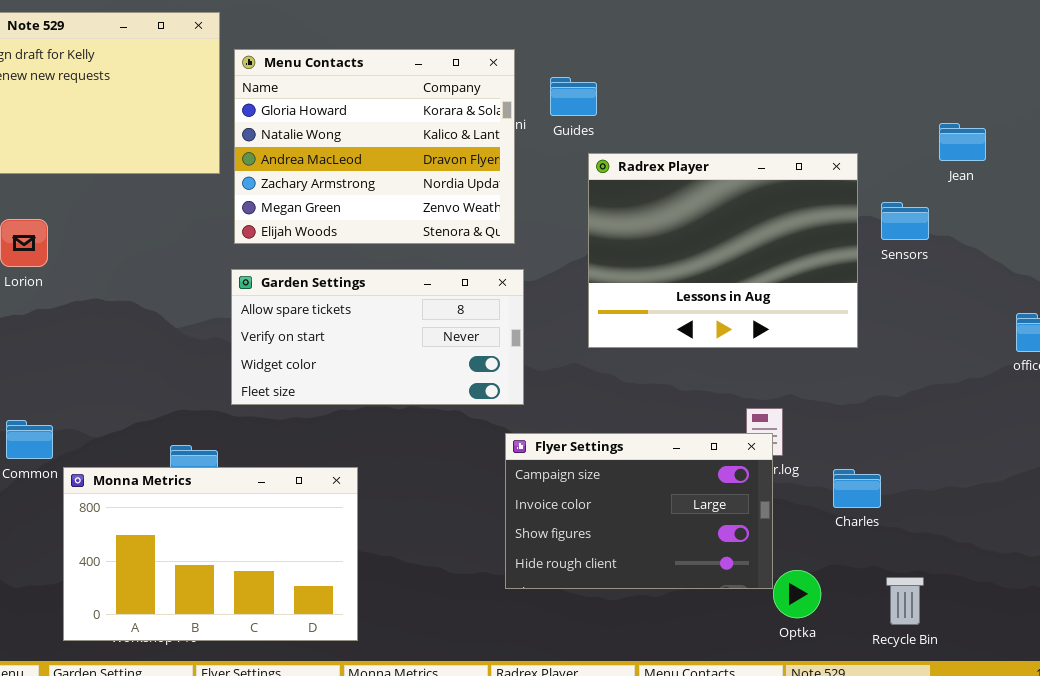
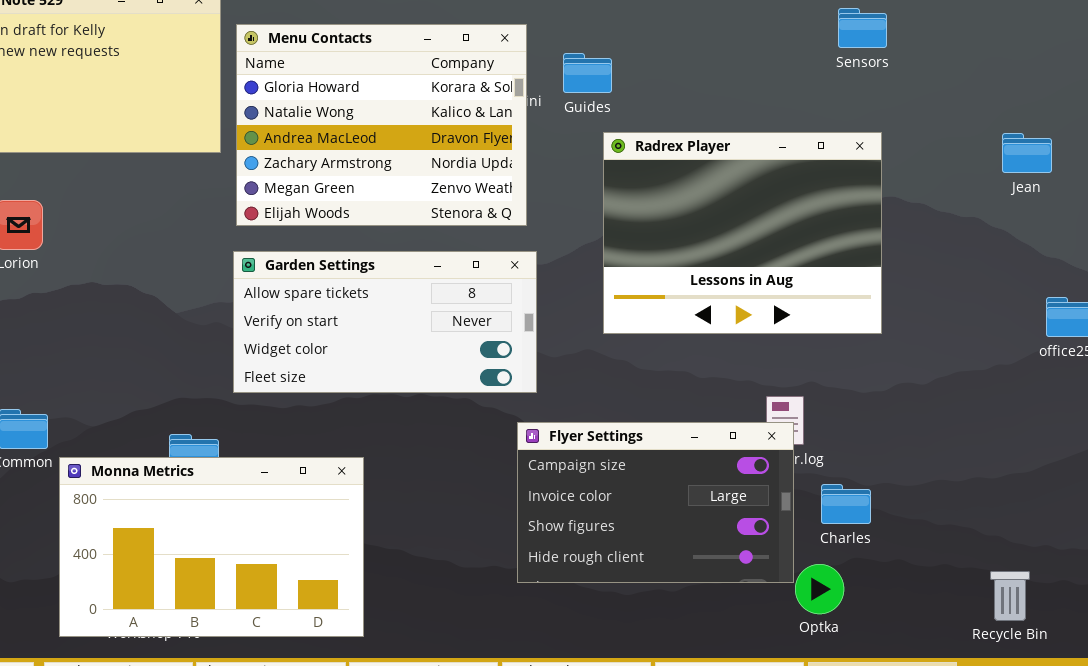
Jean: [939,123,986,161] -> [1002,133,1052,173], moved
Sensors: [881,202,929,240] -> [838,8,887,48], moved
Charles: [833,469,881,508] -> [821,484,871,524], moved
Recycle Bin: [886,577,924,625] -> [990,571,1030,621], moved

